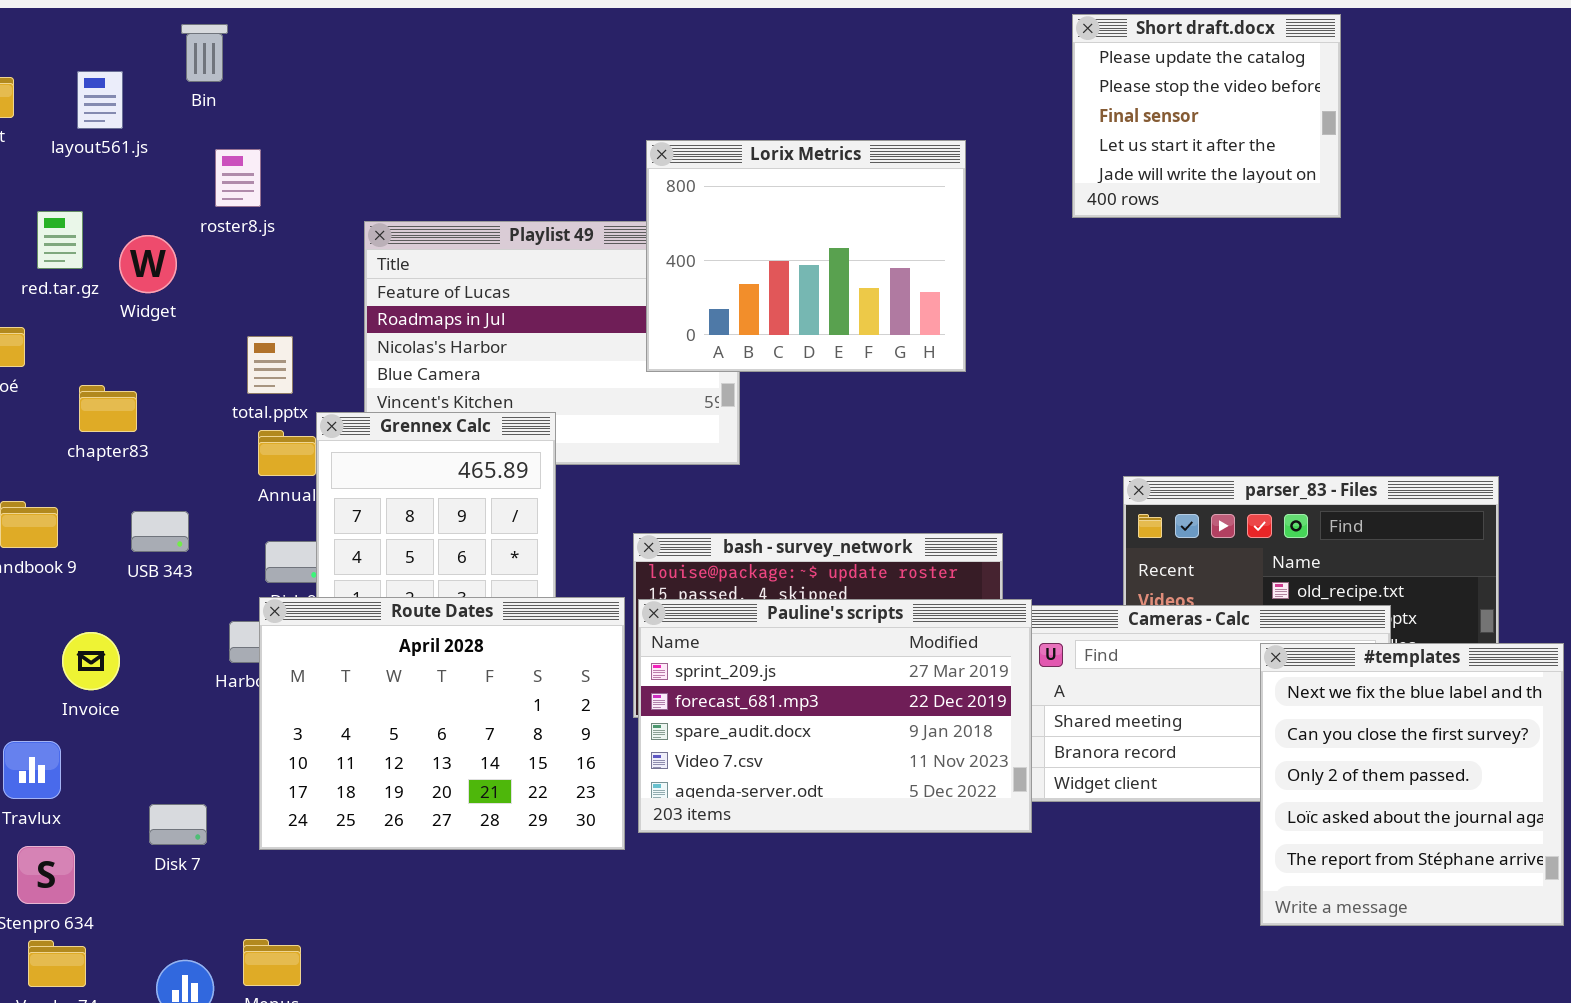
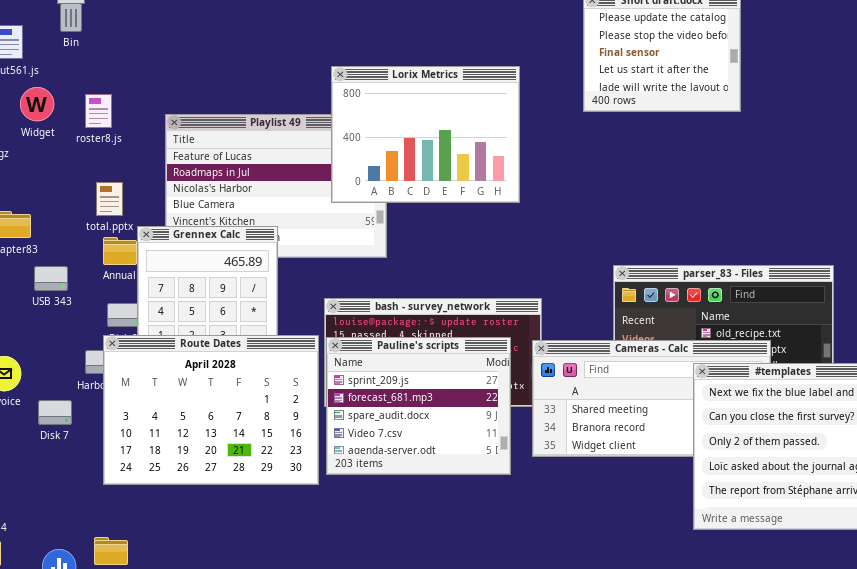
roster8.js: [215,149,261,207] -> [85,94,112,128], moved
Widget: [119,235,177,293] -> [20,87,54,121], moved
USB 343: [131,511,189,552] -> [34,266,68,291], moved
Pauline's scripts: [638,599,1032,833] -> [326,337,511,475], resized
Disk 7: [149,804,207,845] -> [38,400,72,425], moved

